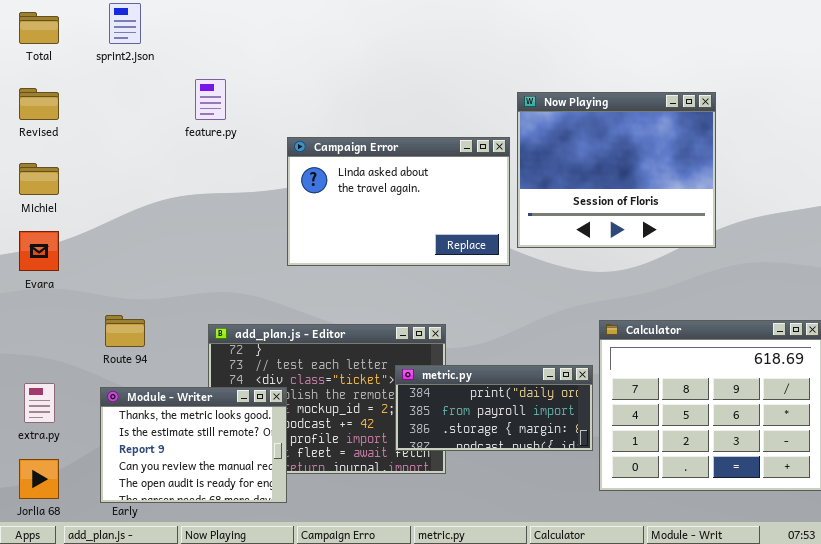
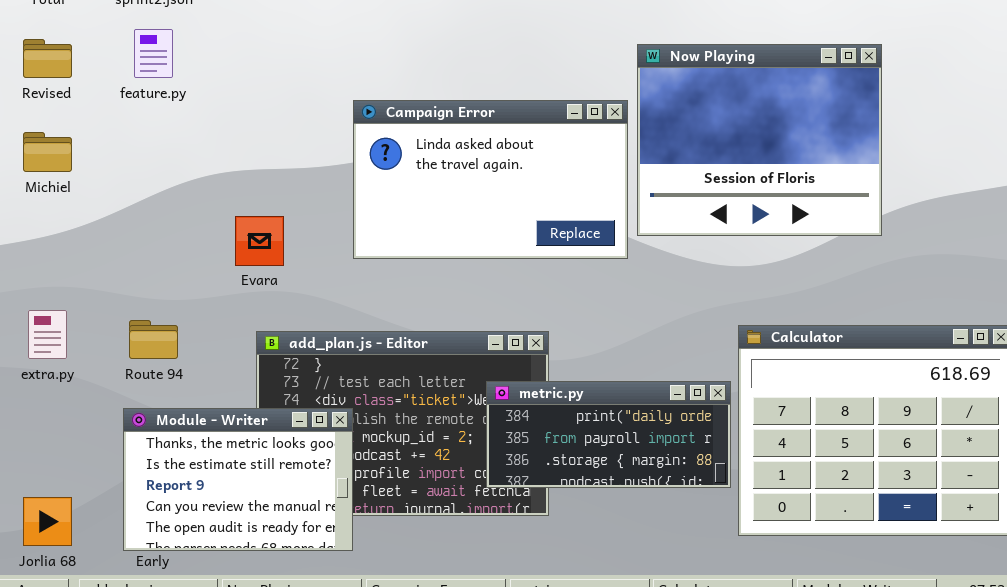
feature.py: [195,79,226,120] -> [134,29,173,78], moved
Evara: [19,231,59,271] -> [235,216,284,266], moved
extra.py: [24,383,55,423] -> [28,310,67,359], moved

